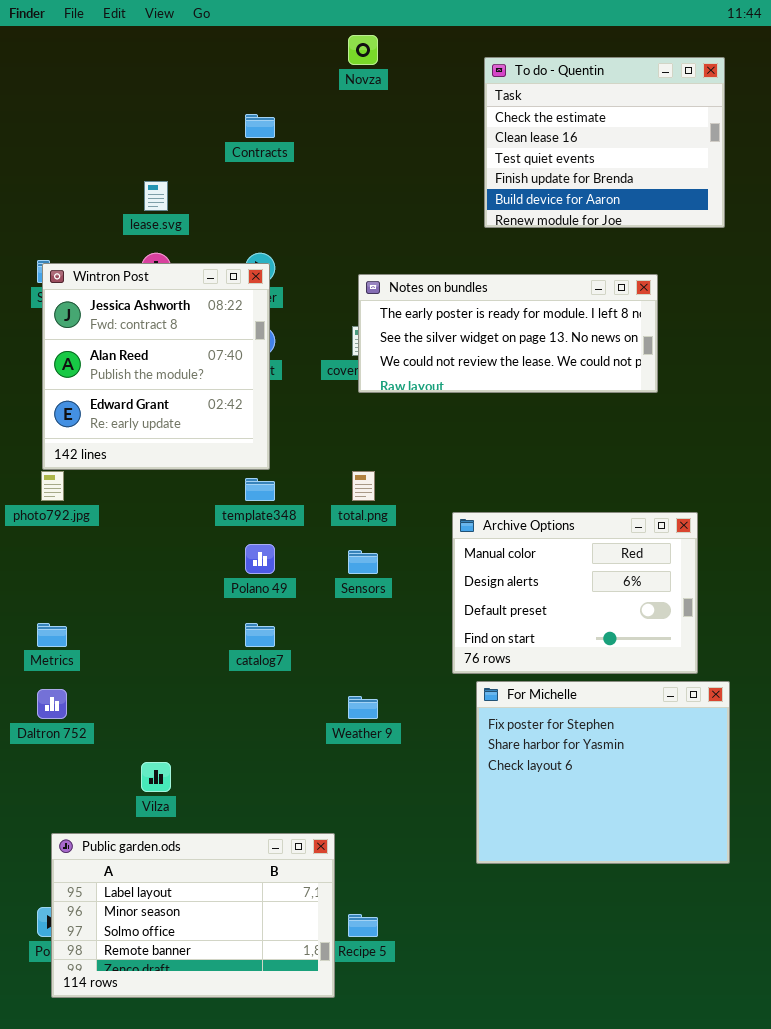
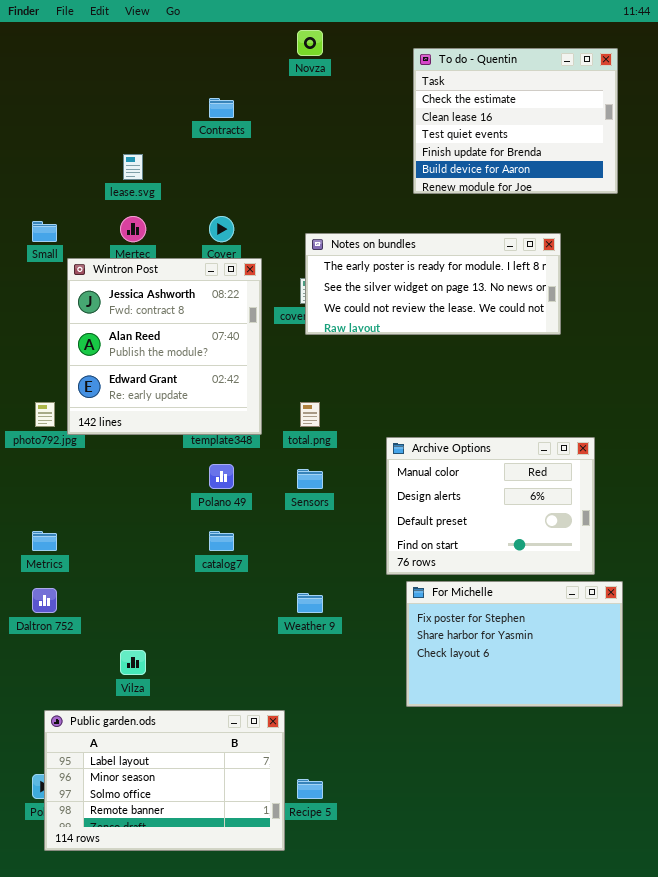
Wintron Post: [42,263,270,470] -> [67,258,262,435], moved
For Michelle: [476,681,730,864] -> [406,581,623,707], resized

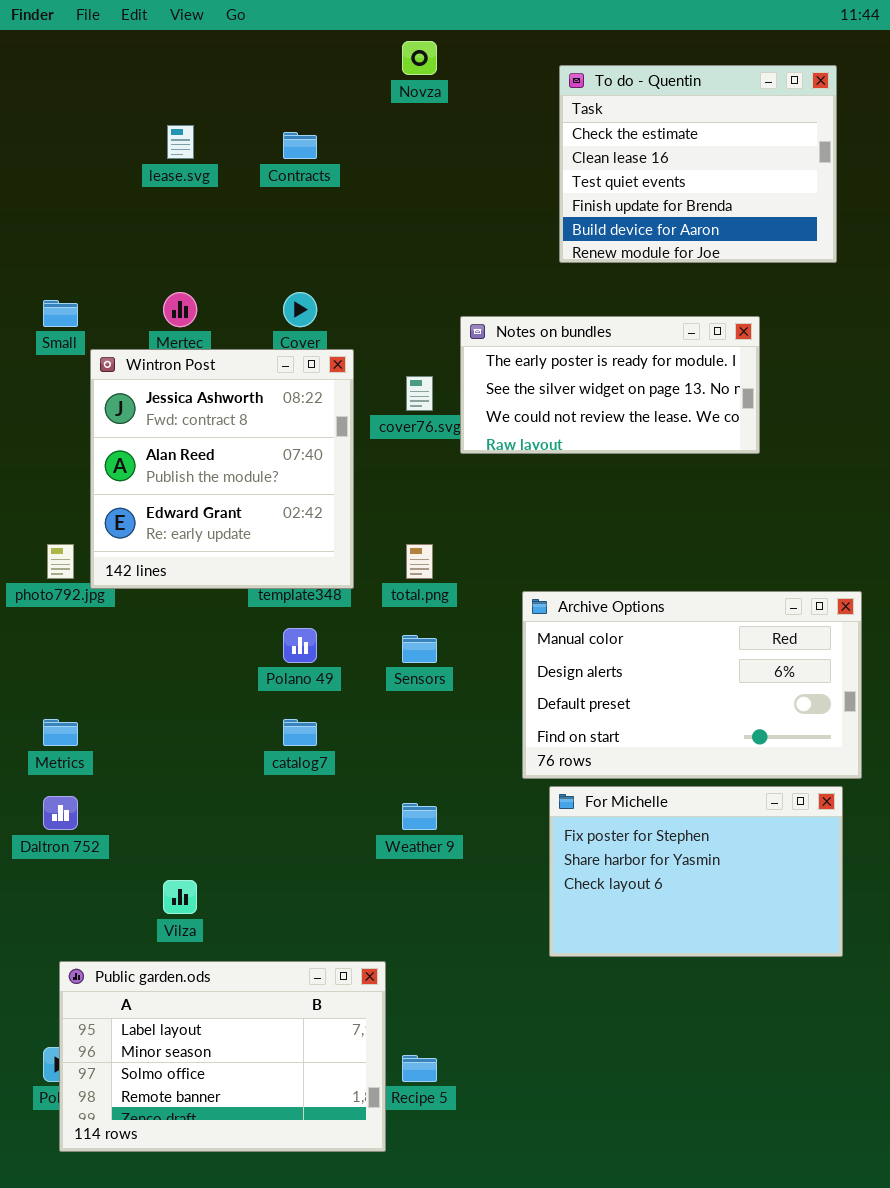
lease.svg: [123,154,143,180] -> [167,125,194,159], moved
Notes on bundles: [305,233,561,335] -> [460,316,760,454], resized
Archive Options: [386,437,595,575] -> [522,591,862,779], resized

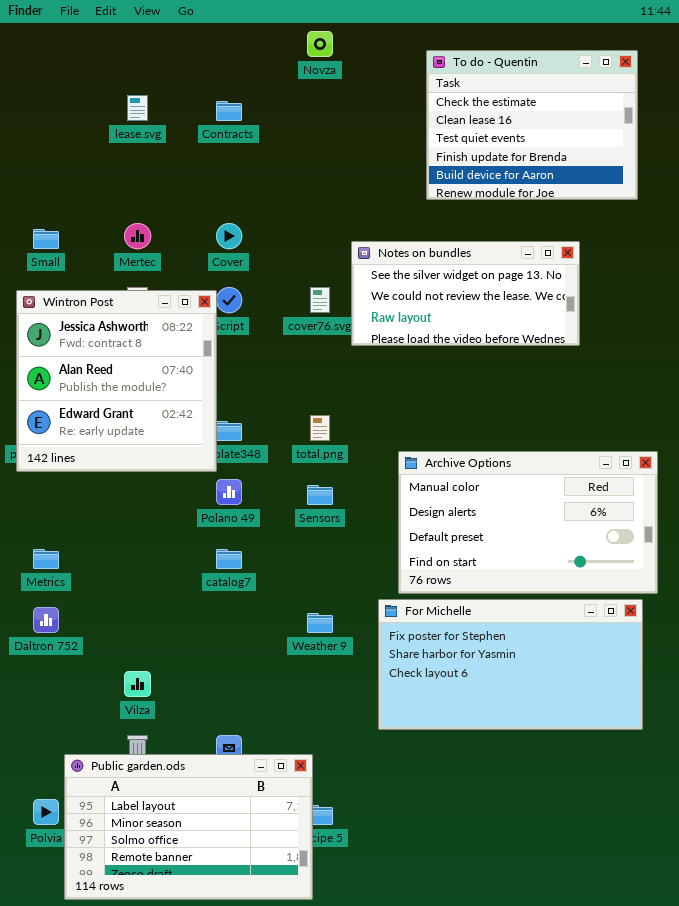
Notes on bundles: [460,316,760,454] -> [351,241,580,346], scrolled down 1 row
Wintron Post: [90,349,354,589] -> [16,290,217,472], moved
For Michelle: [549,786,843,957] -> [378,599,643,730], resized
Public garden.ods: [59,961,386,1152] -> [64,754,313,900], moved

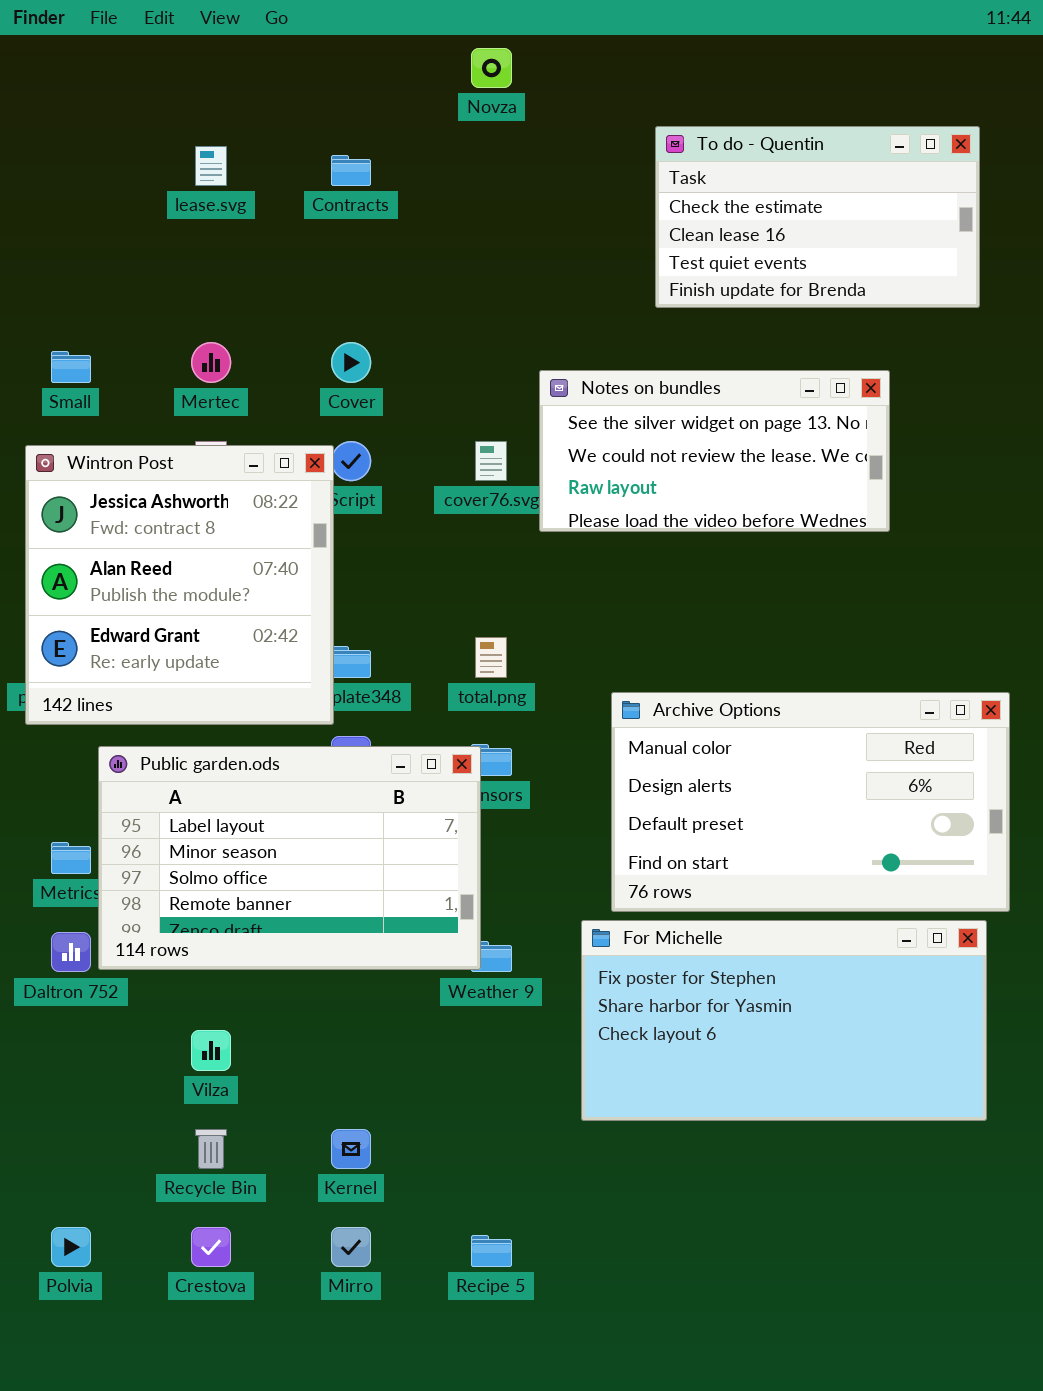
To do - Quentin: [426,50,638,200] -> [655,126,980,308], resized
Public garden.ods: [64,754,313,900] -> [98,746,481,970], moved

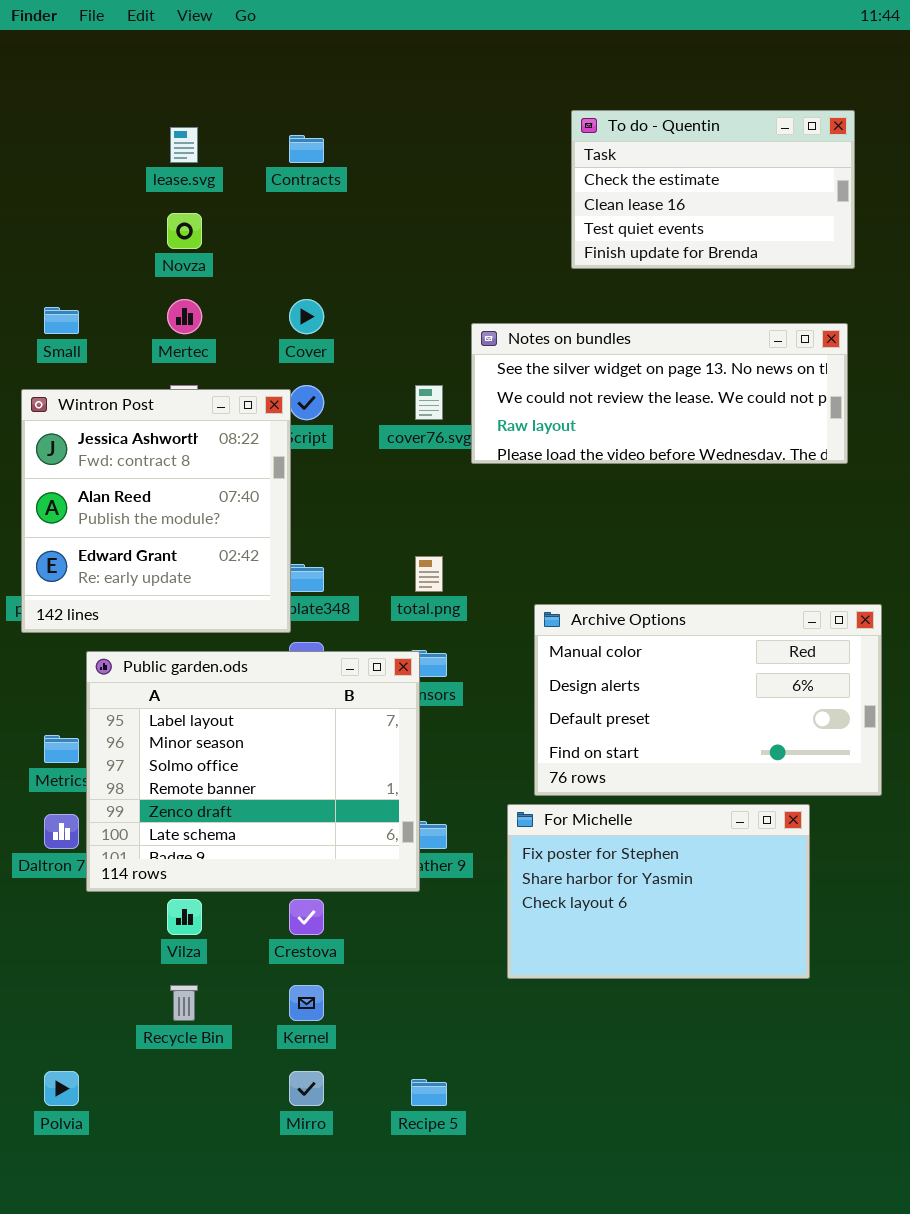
Novza: [471,48,512,88] -> [167,213,202,249], moved
Notes on bundles: [539,370,890,532] -> [471,323,848,464], resized
Public garden.ods: [98,746,481,970] -> [86,651,420,892], resized
For Michelle: [581,920,987,1121] -> [507,804,810,979], resized
Crestova: [191,1227,231,1267] -> [289,899,324,935], moved

